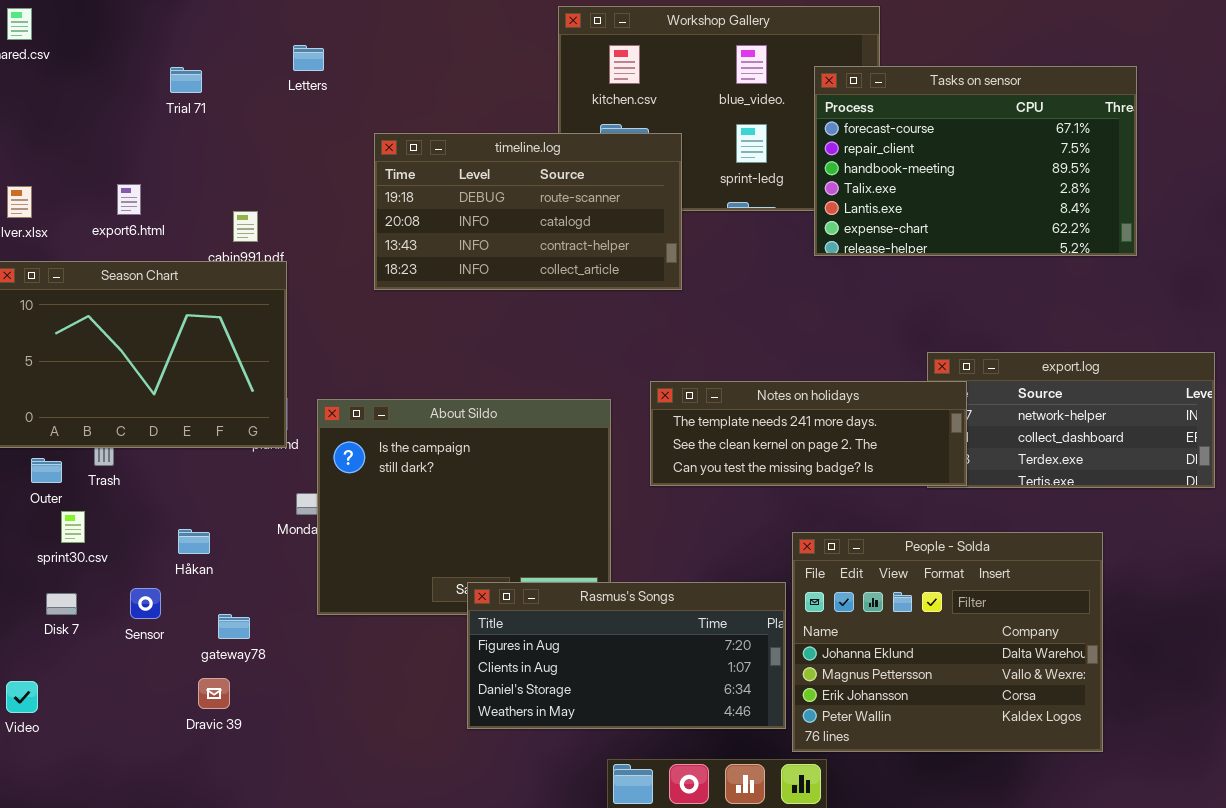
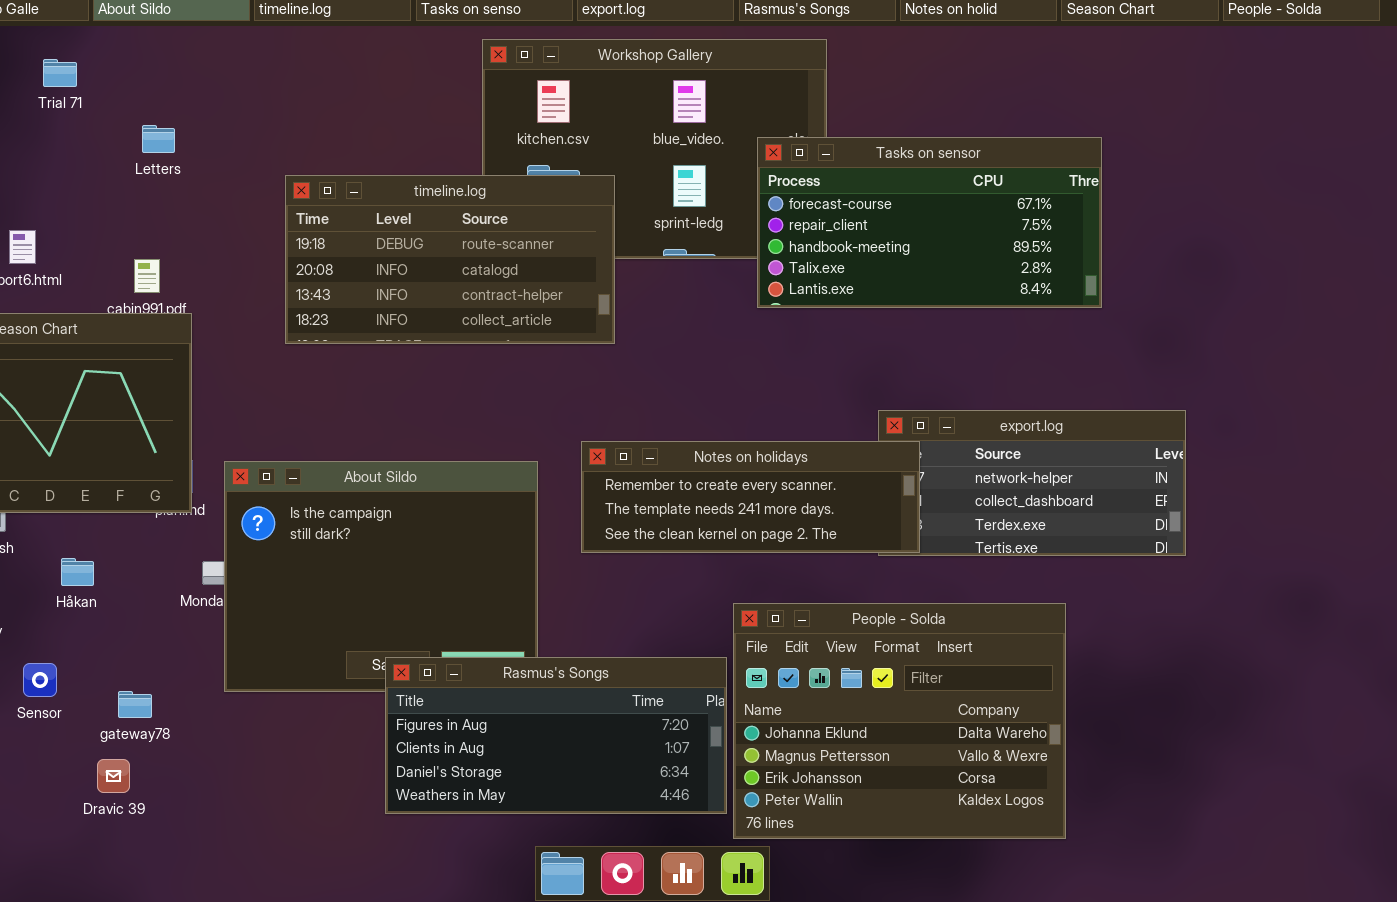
Letters: [293,45,324,71] -> [142,125,175,153], moved
Tasks on sensor: [814,66,1137,256] -> [757,137,1102,308], resized
Trial 71: [170,67,202,93] -> [43,59,77,87], moved
Notes on holidays: [650,381,967,486] -> [581,441,920,553], scrolled up 1 row
Håkan: [178,529,210,554] -> [61,558,94,586], moved

